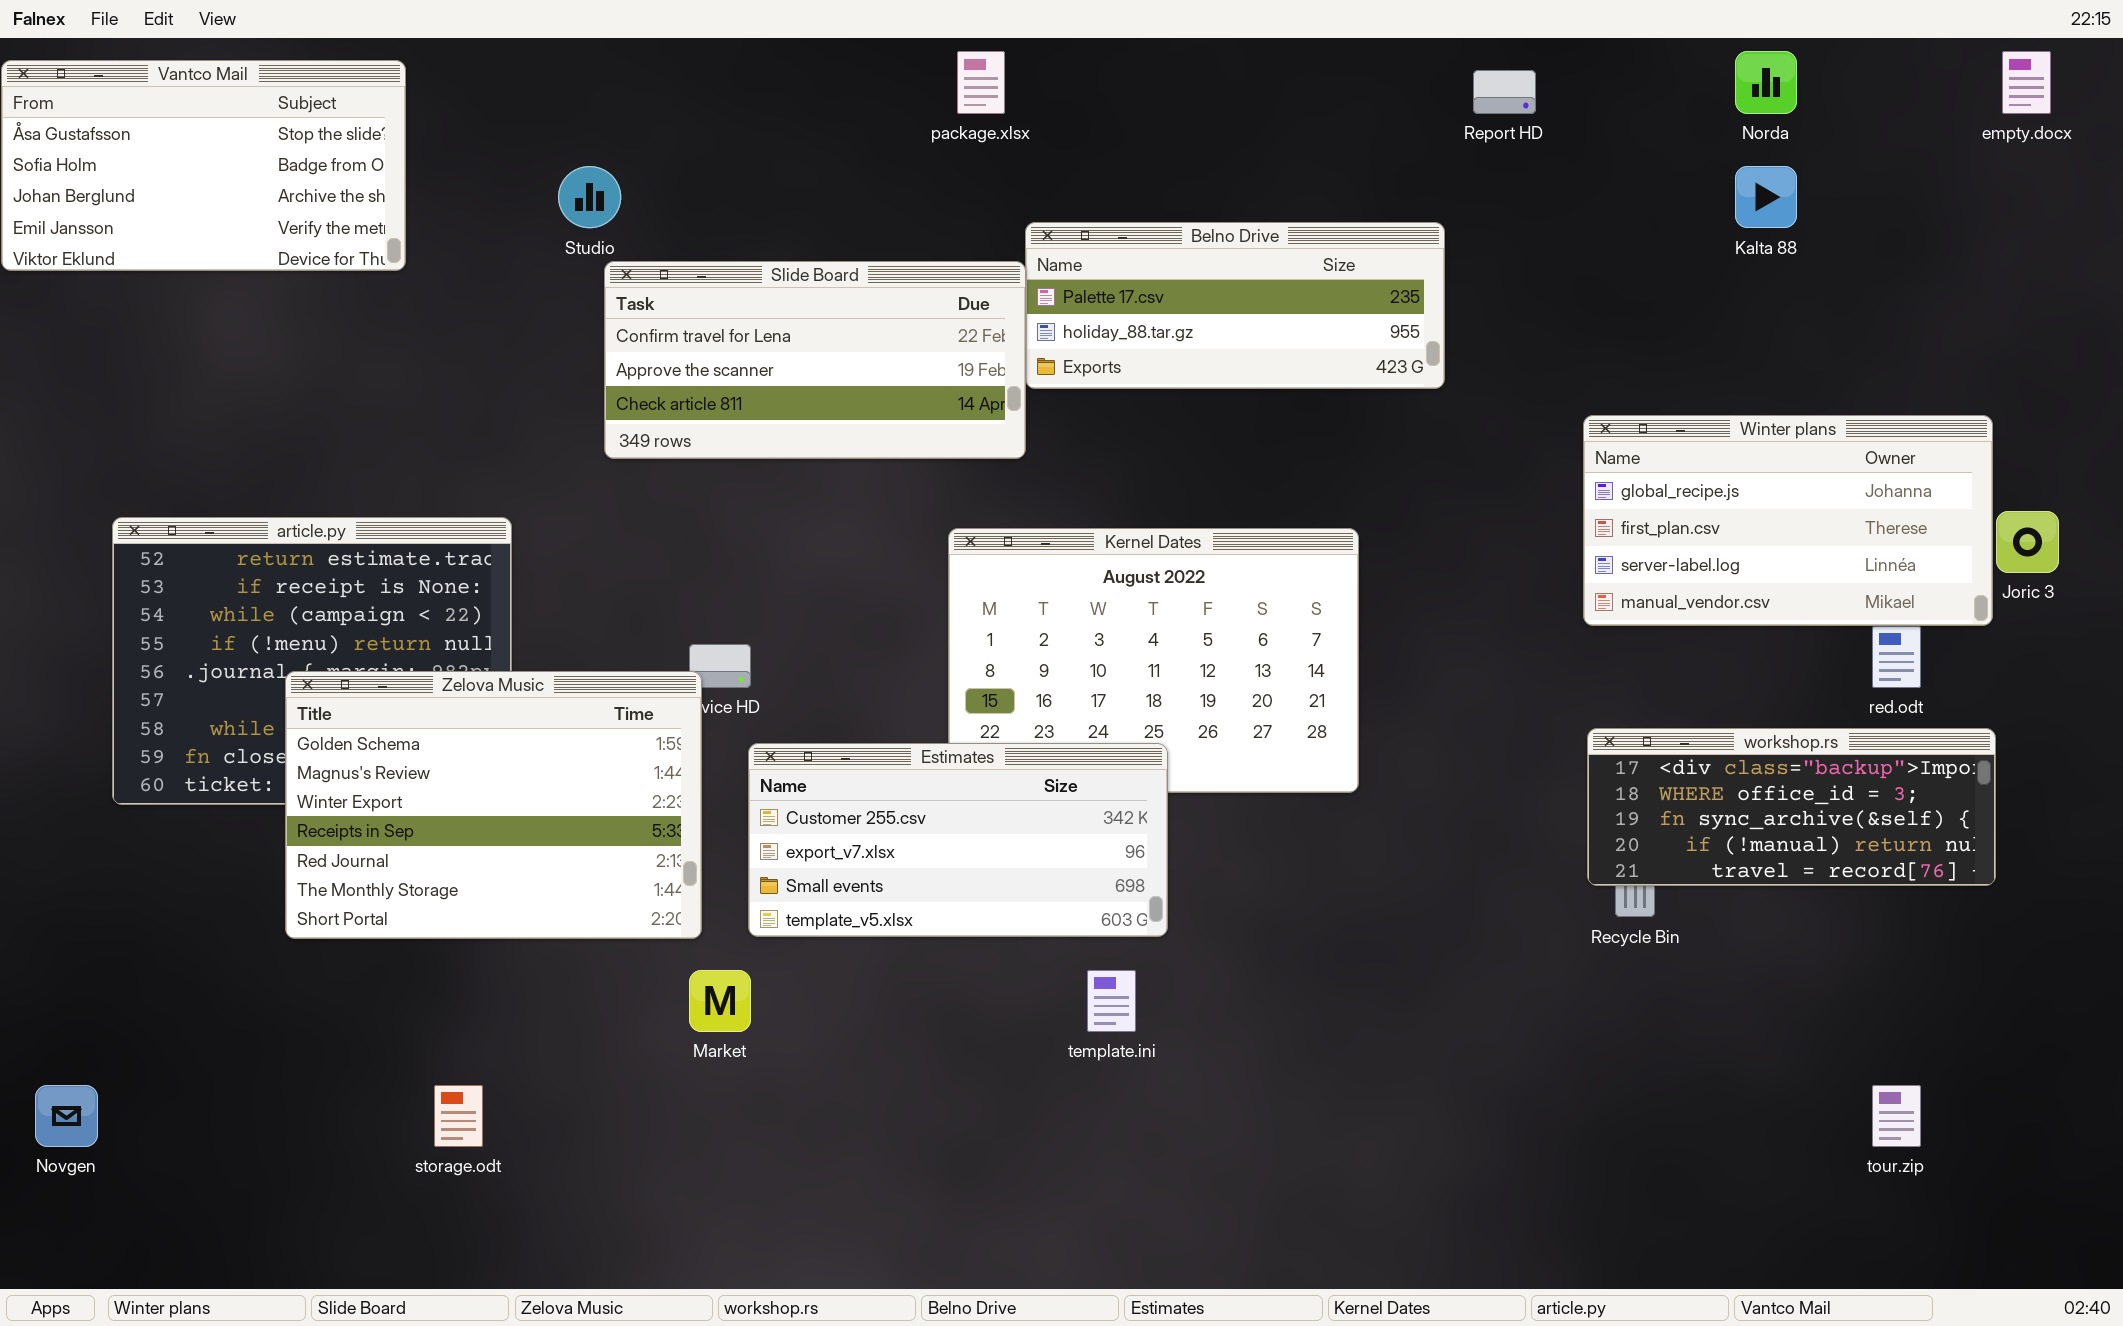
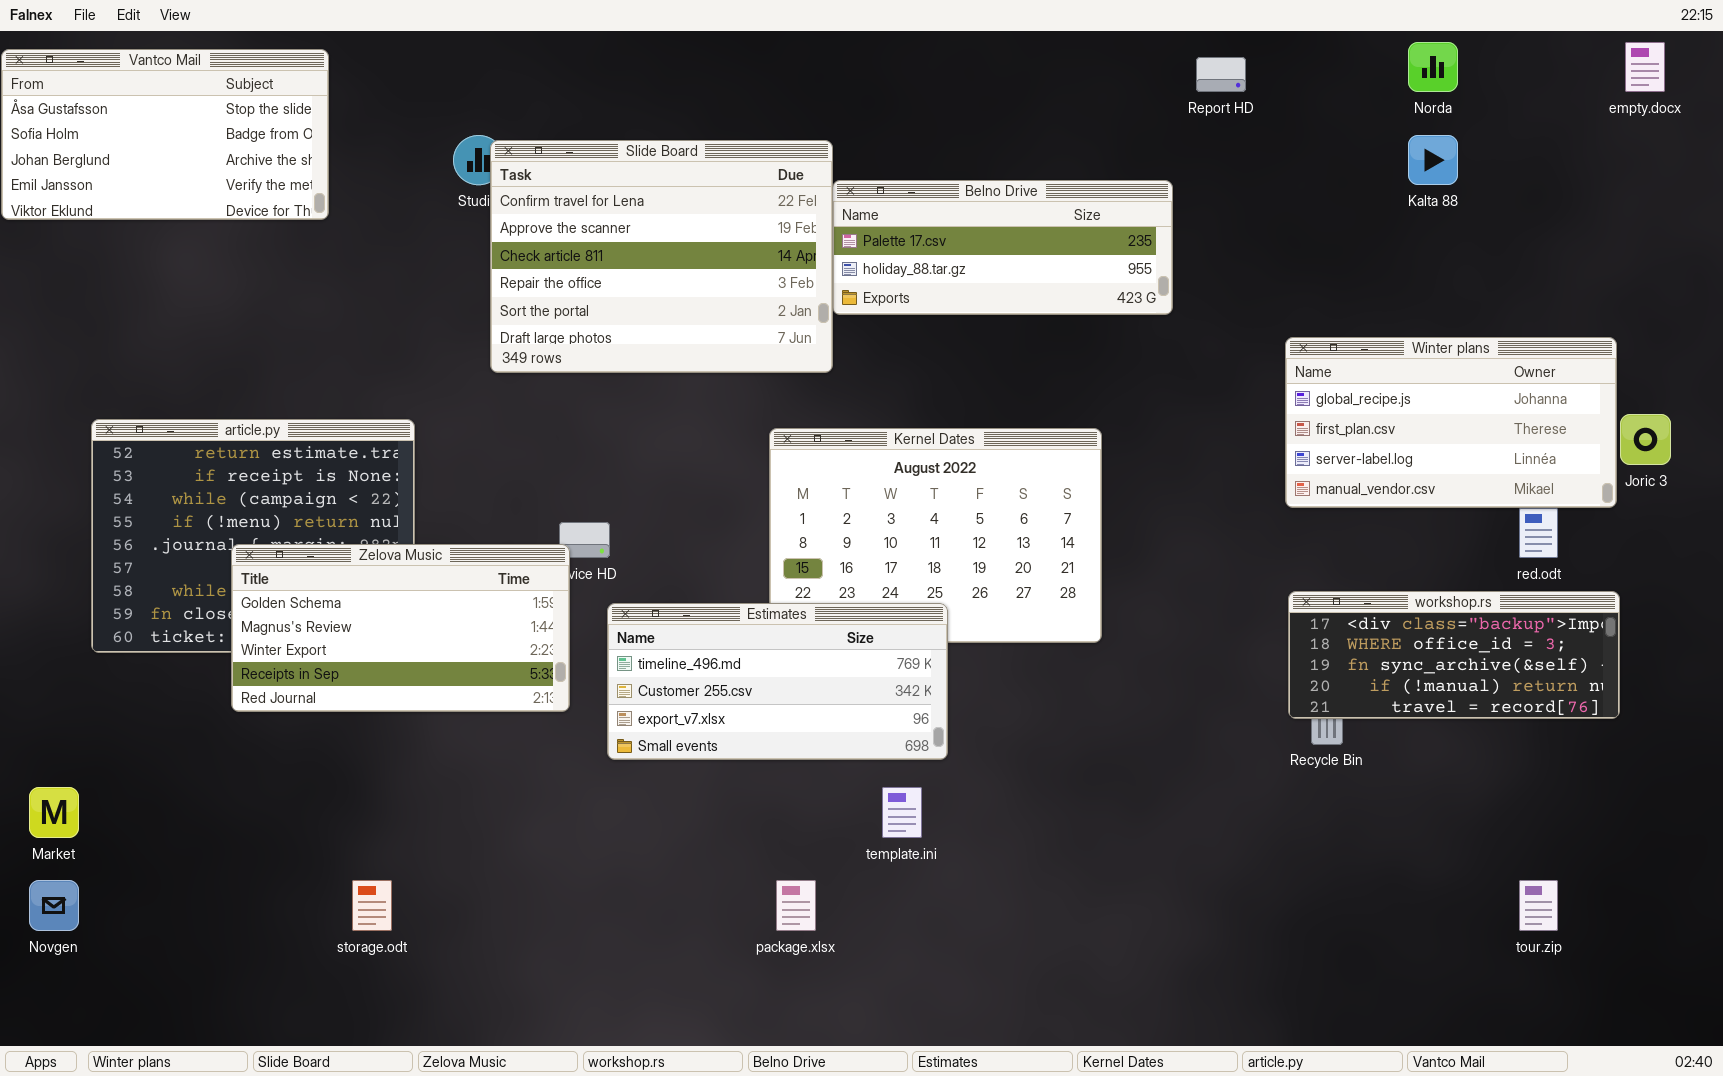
package.xlsx: [957,51,1005,114] -> [776,880,816,931], moved
Slide Board: [604,261,1026,459] -> [490,140,833,373], resized
Zelova Music: [285,671,702,939] -> [231,544,570,712], resized
Estimates: [748,743,1168,937] -> [607,603,948,760], scrolled up 1 row
Market: [689,970,751,1032] -> [29,787,79,838], moved

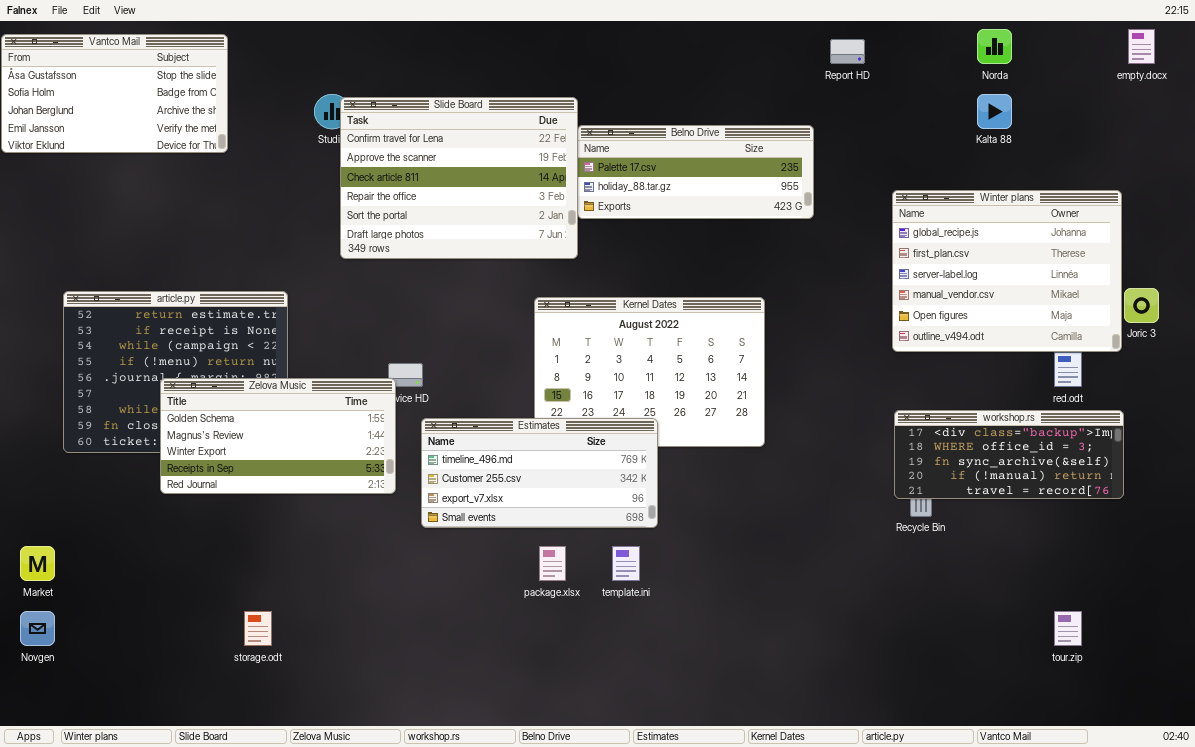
Winter plans: [1285,337,1617,508] -> [892,190,1122,352], resized
package.xlsx: [776,880,816,931] -> [539,546,566,581], moved

